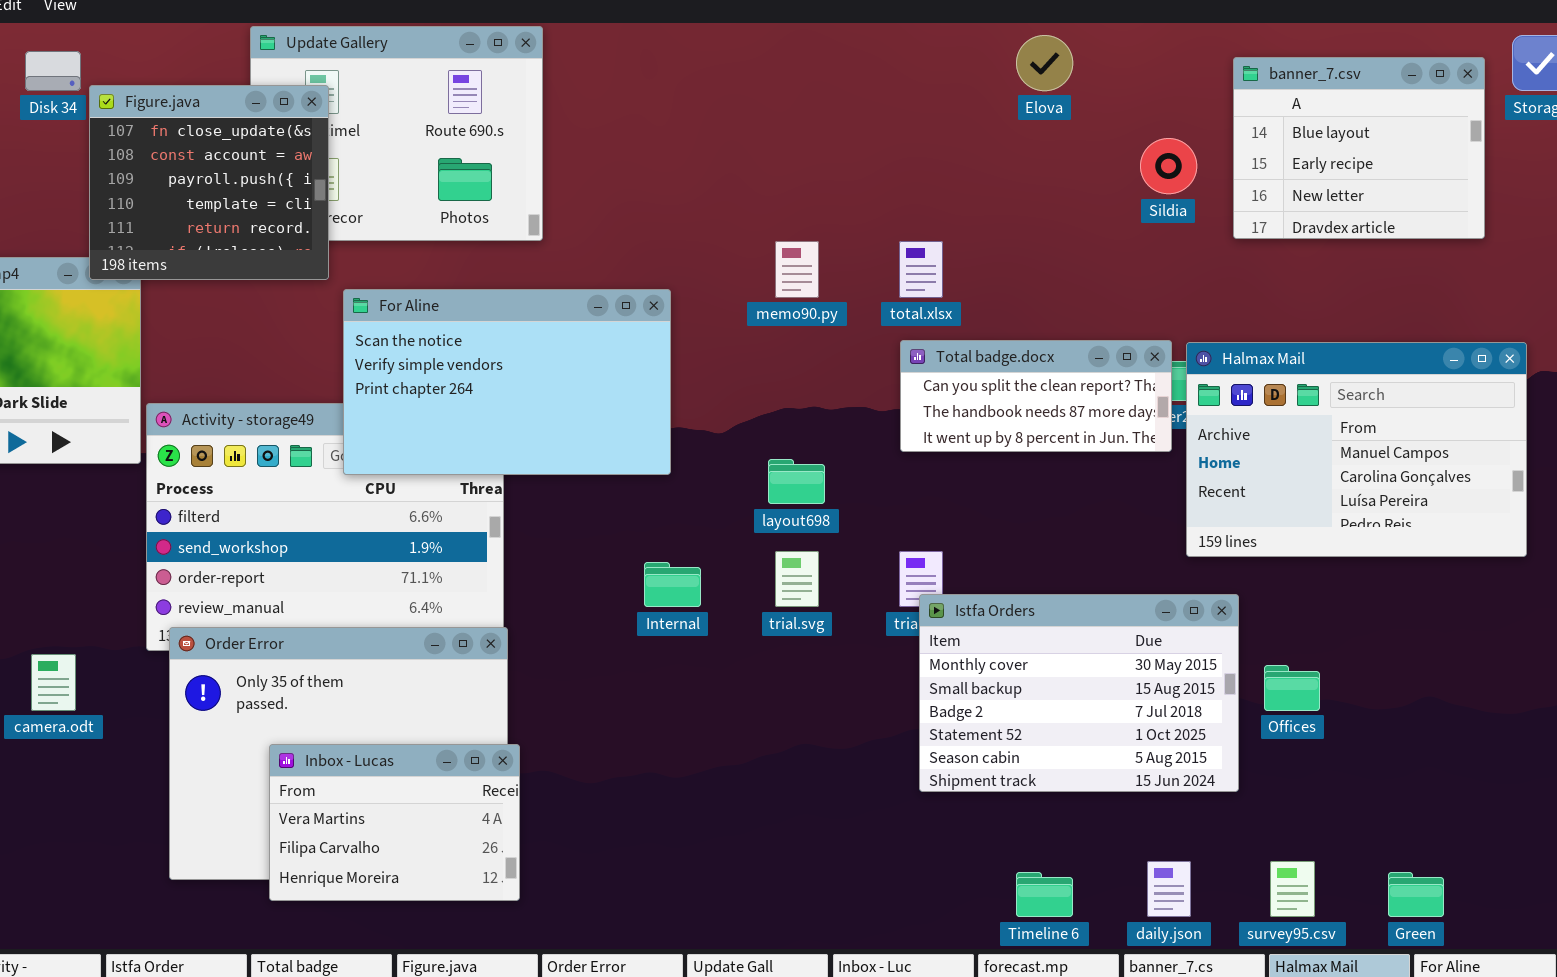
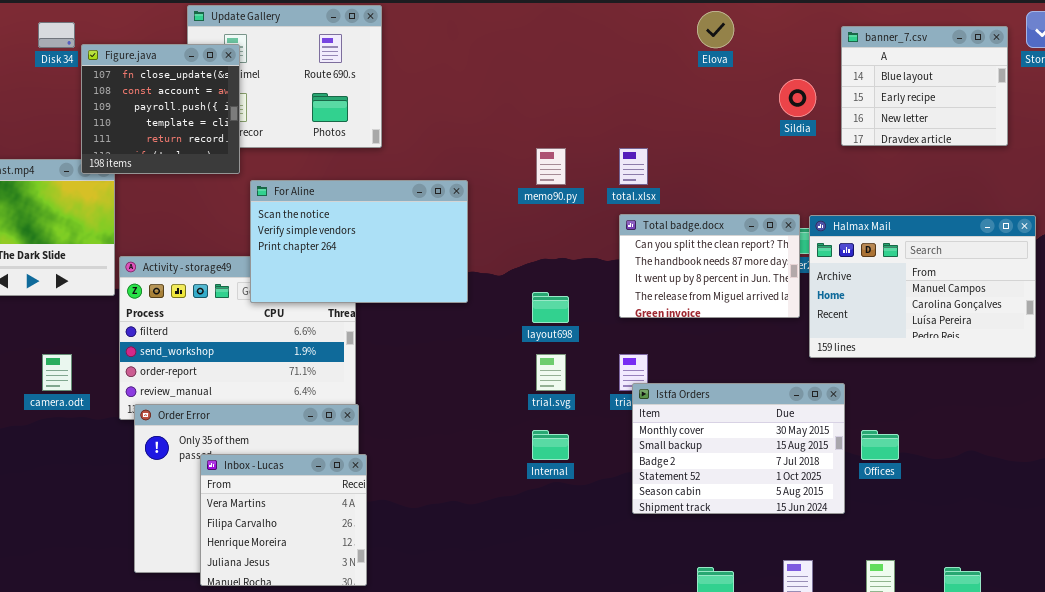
Total badge.docx: [900,340,1172,452] -> [619,214,800,318], resized
Internal: [644,562,701,607] -> [532,430,569,460], moved
camera.odt: [31,654,76,711] -> [42,354,72,391], moved
Inbox - Lucas: [269,744,520,901] -> [200,454,367,586], resized

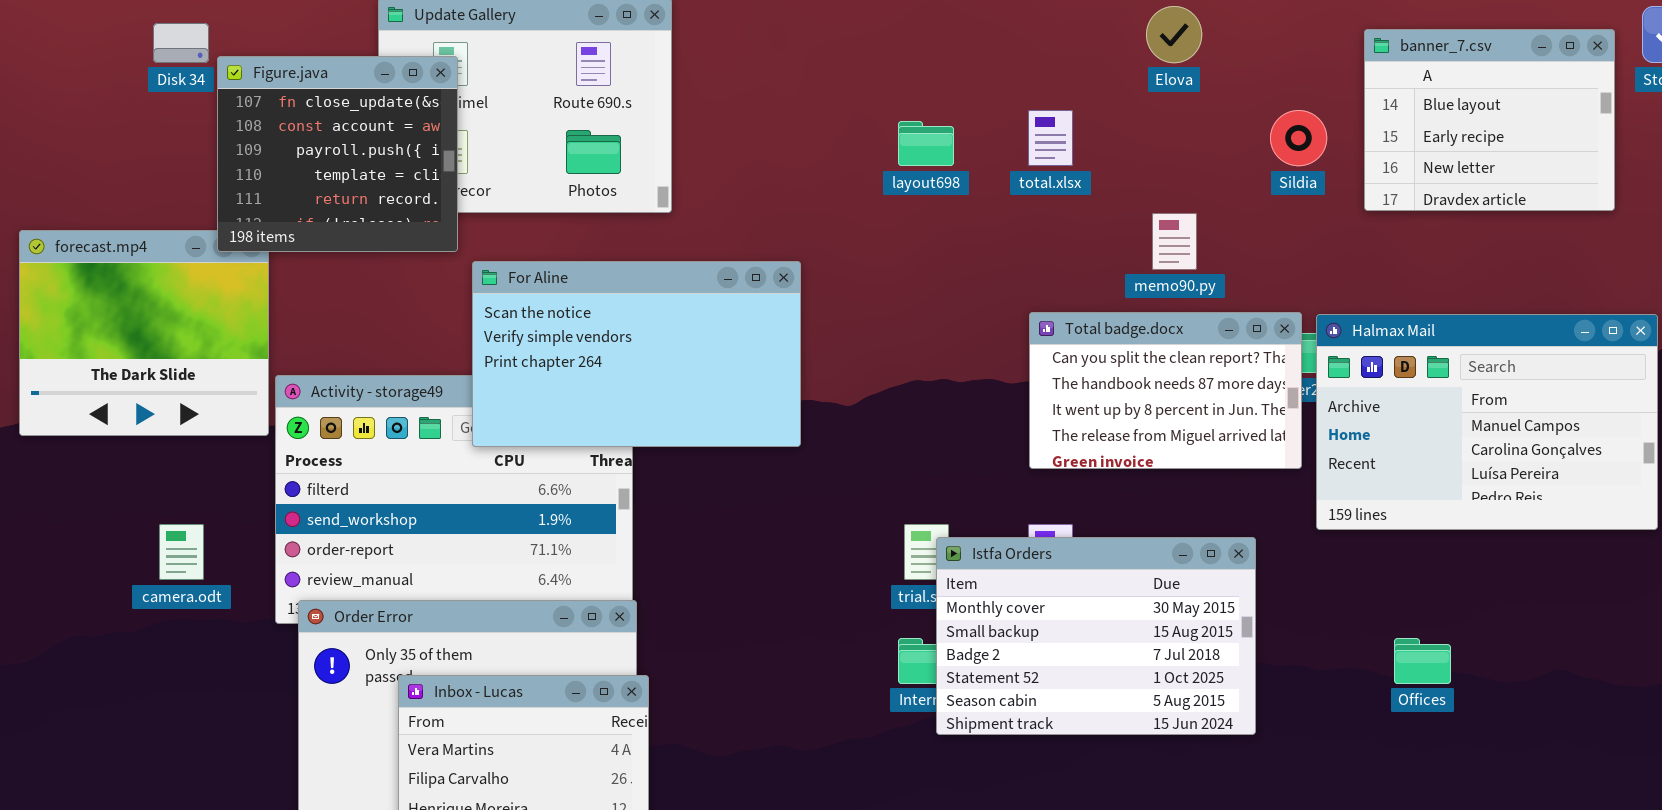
memo90.py: [536,148,566,185] -> [1152,213,1197,270], moved
total.xlsx: [619,148,648,185] -> [1028,110,1073,166], moved
layout698: [532,292,569,323] -> [898,121,954,166], moved
Istfa Orders: [632,383,845,514] -> [936,537,1256,735], moved

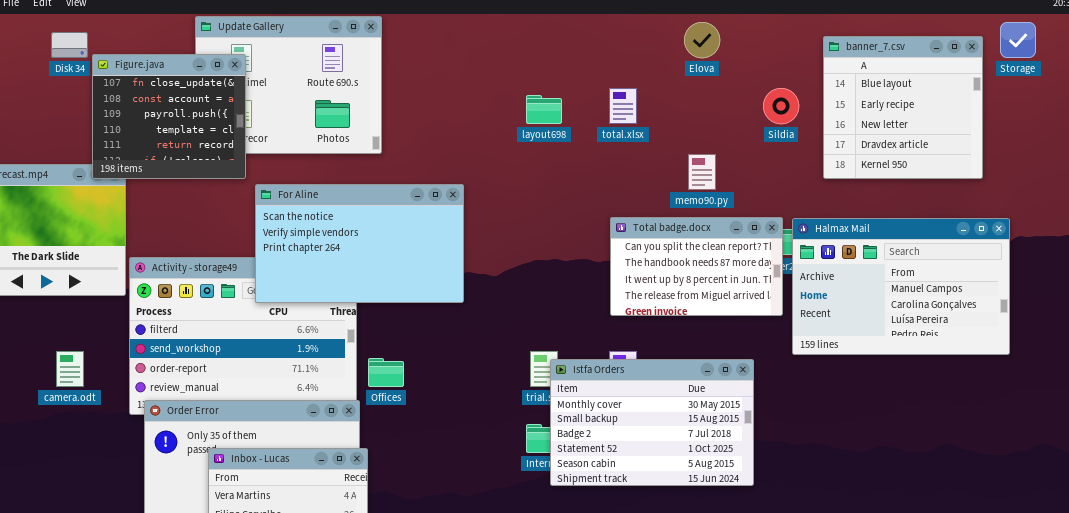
banner_7.csv: [1364,29,1615,211] -> [823,36,983,179], resized
Offices: [1394,638,1451,684] -> [368,358,404,387], moved

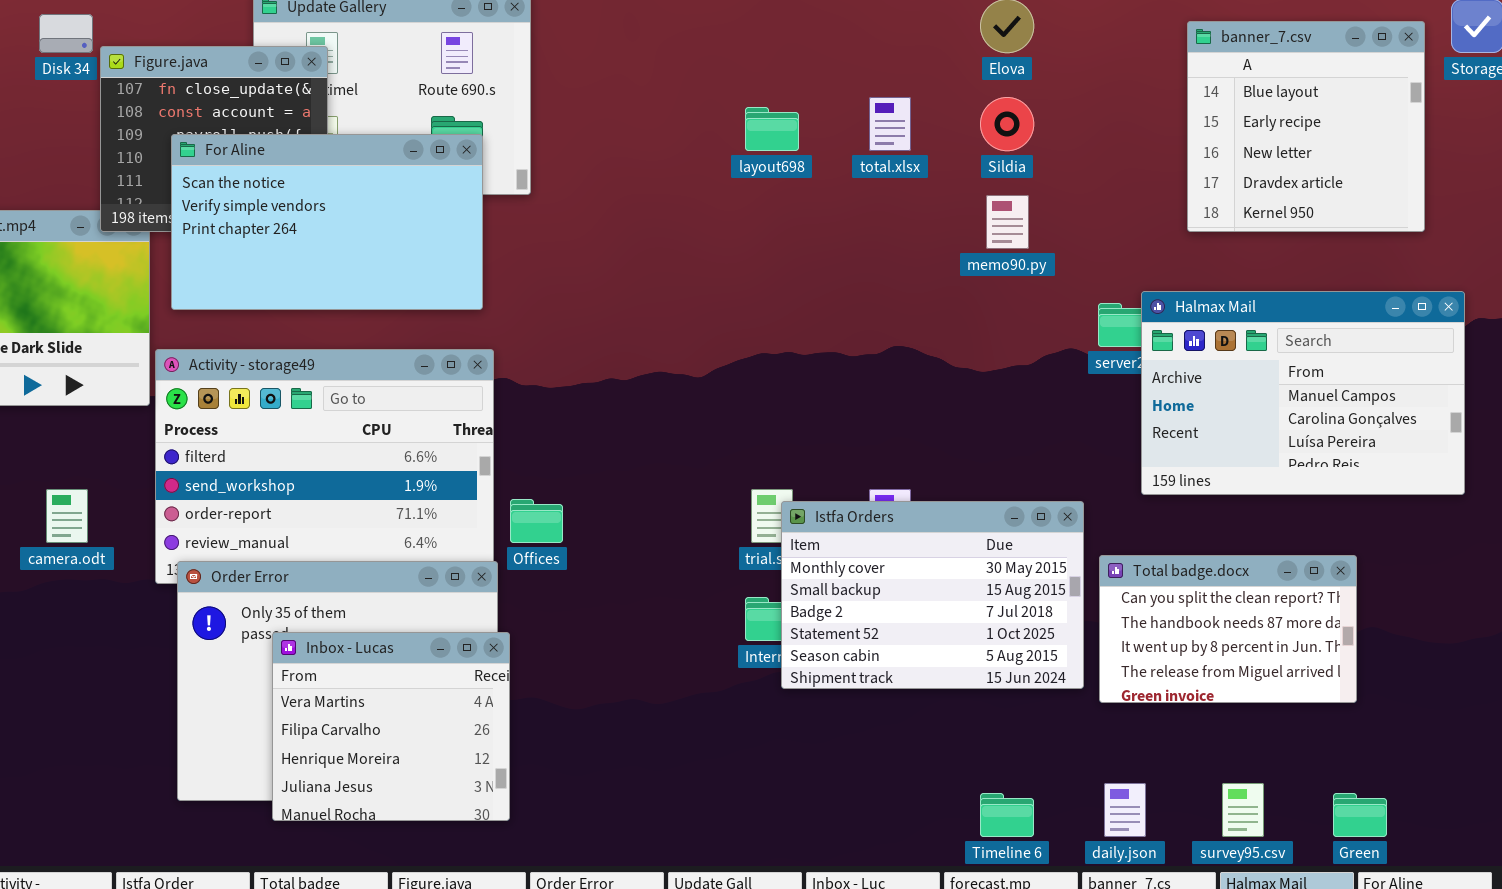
Sildia: [763,88,799,124] -> [980,97,1034,151], moved
For Aline: [255,184,464,303] -> [171,134,483,310], moved
Total badge.docx: [610,217,783,316] -> [1099,555,1357,703], moved

